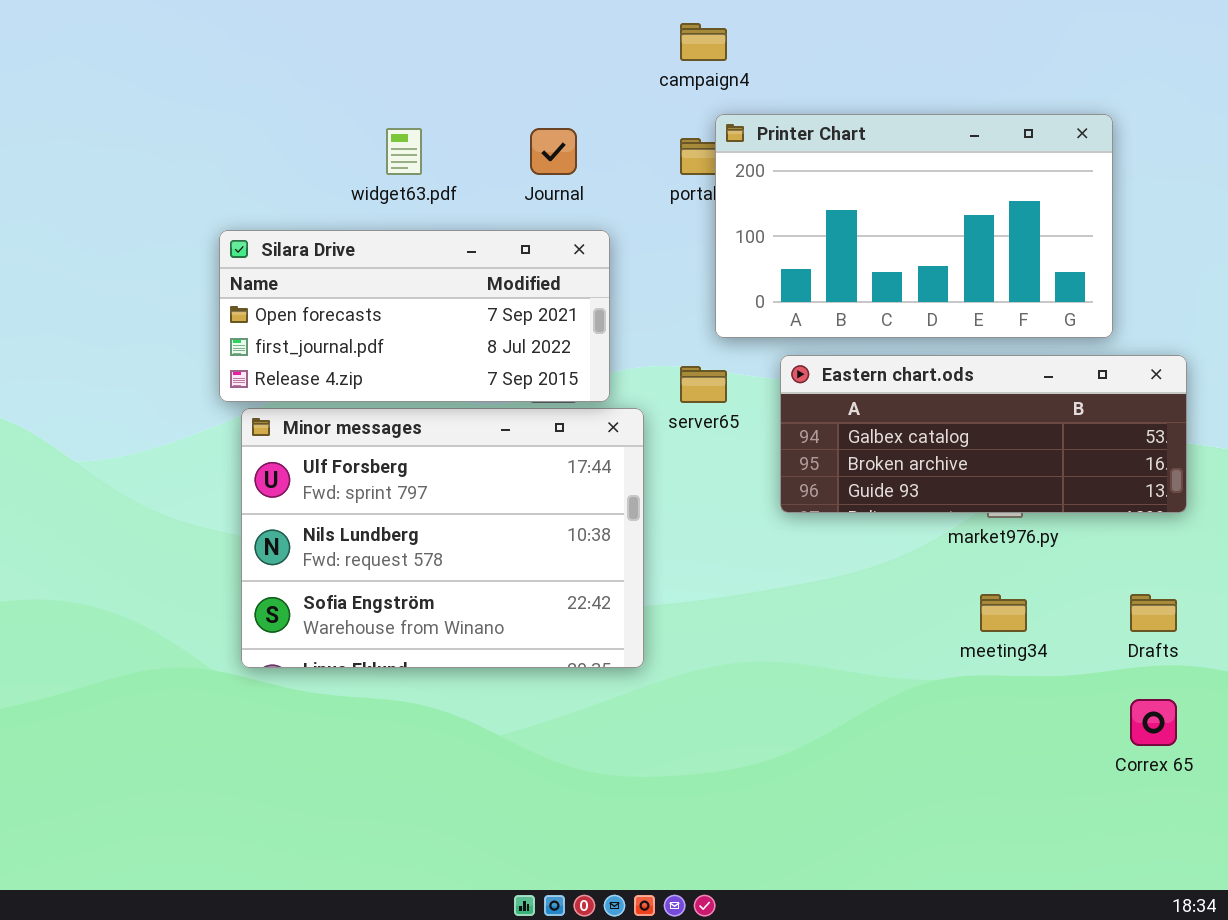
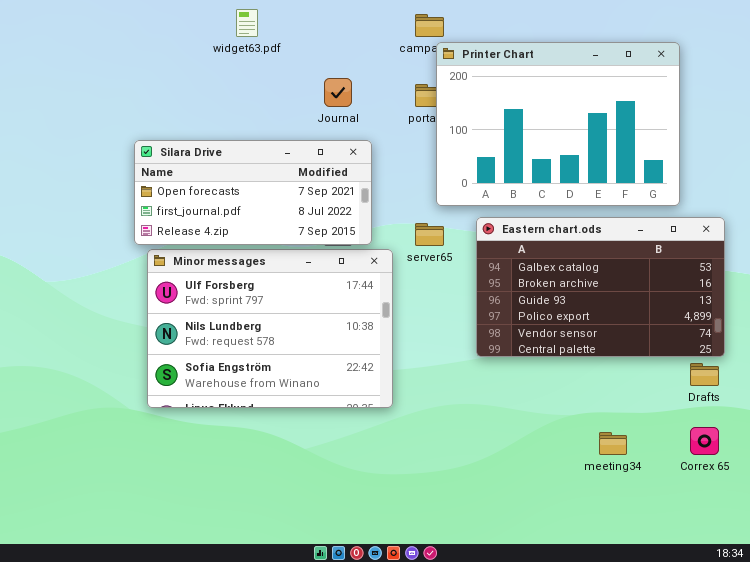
Printer Chart: [715,114,1113,338] -> [436,42,680,206], resized
widget63.pdf: [386,128,422,175] -> [236,9,258,37], moved
Eastern chart.ods: [780,355,1187,513] -> [476,217,725,357], resized
meeting34: [980,594,1027,632] -> [599,432,627,455], moved

